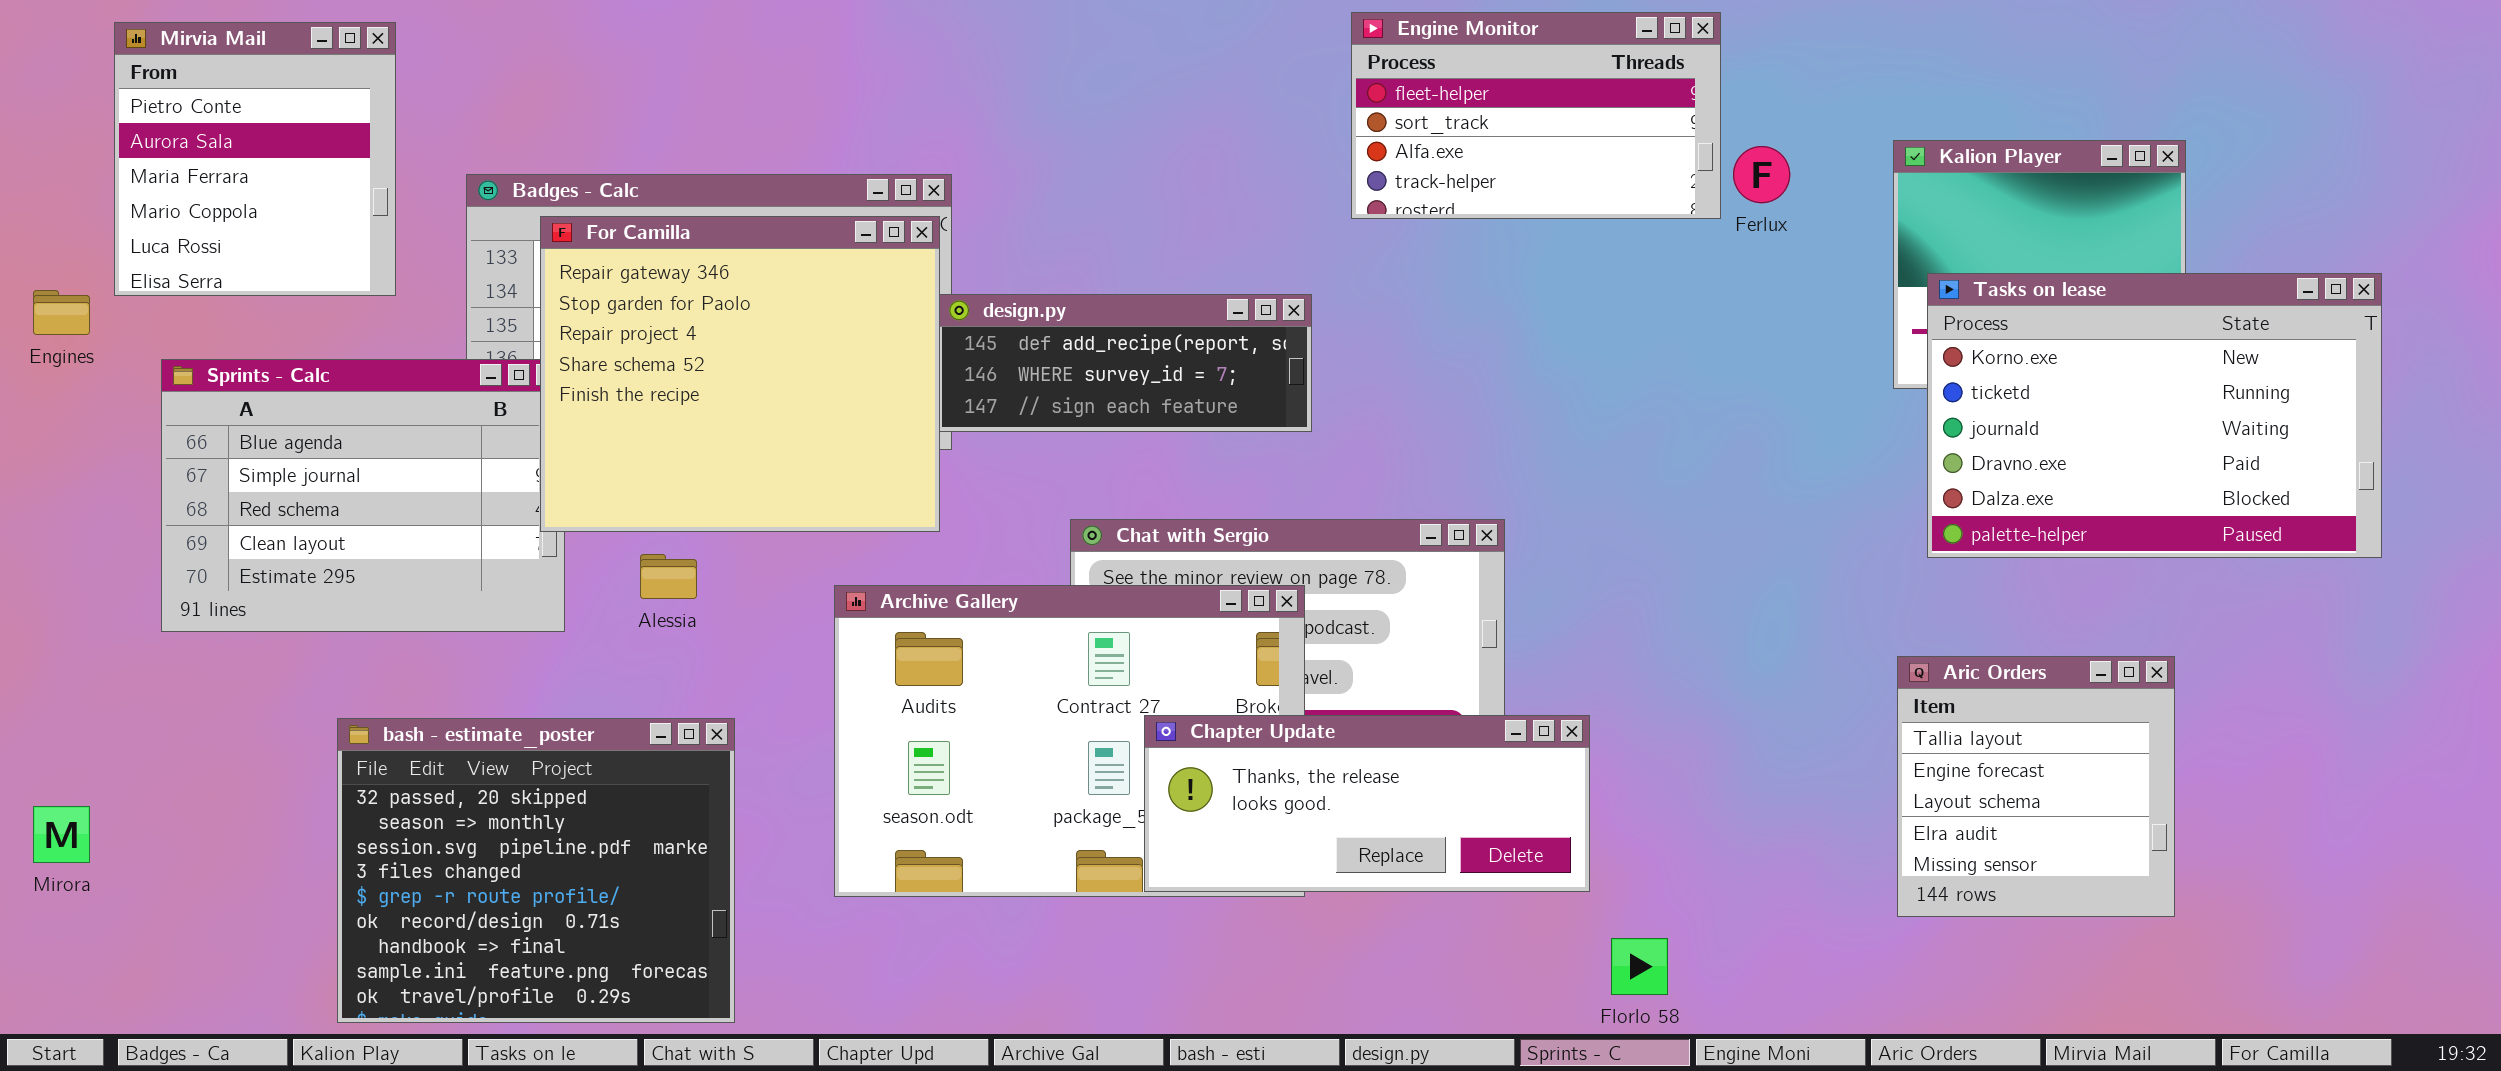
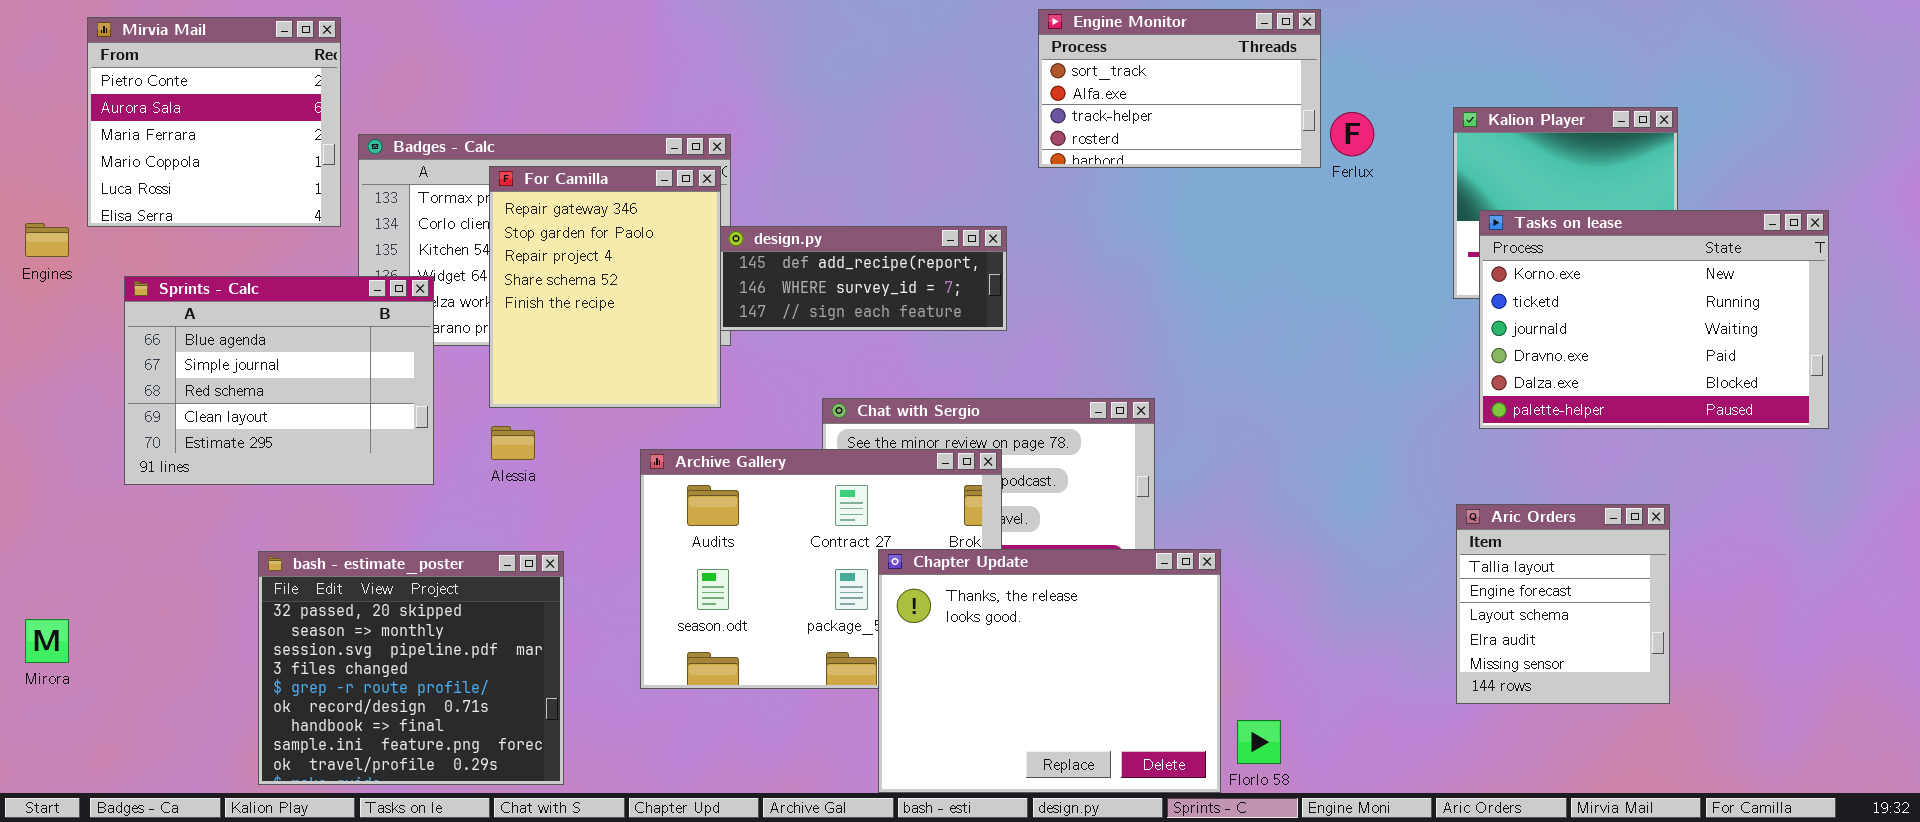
Engine Monitor: [1351,12,1721,219] -> [1038,9,1321,168], scrolled down 1 row
Mirvia Mail: [114,22,396,296] -> [87,17,341,227], resized
For Camilla: [540,216,940,532] -> [489,166,721,408], resized
Chapter Update: [1144,715,1590,892] -> [878,549,1221,793], resized

